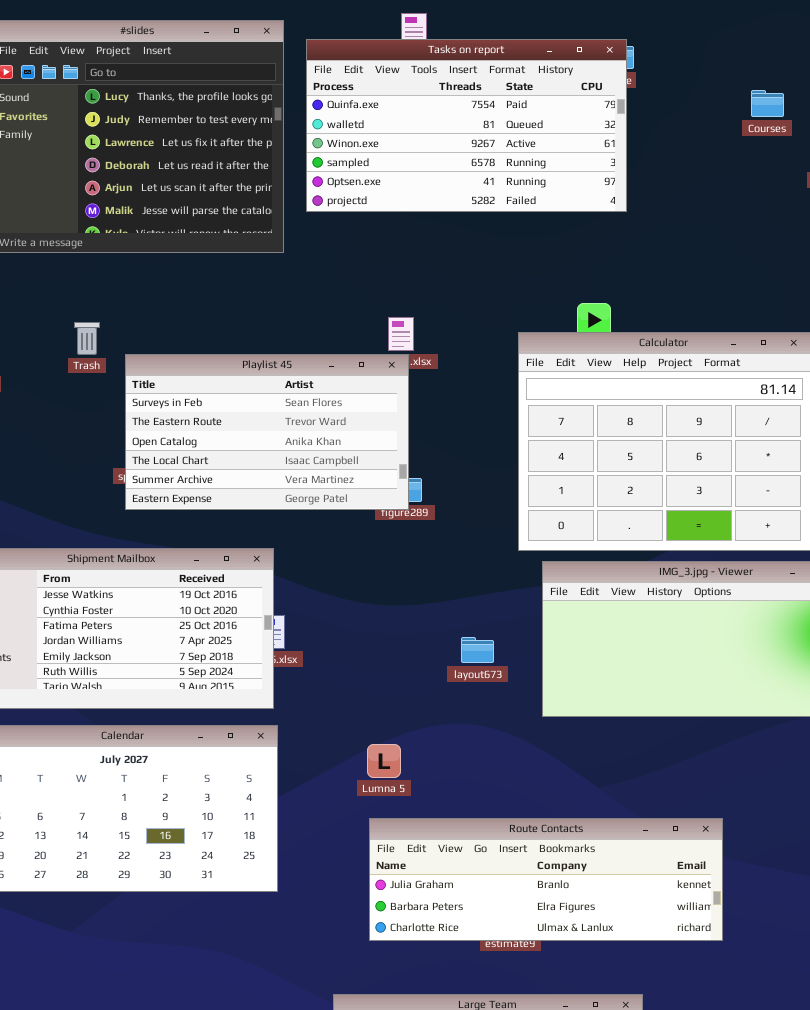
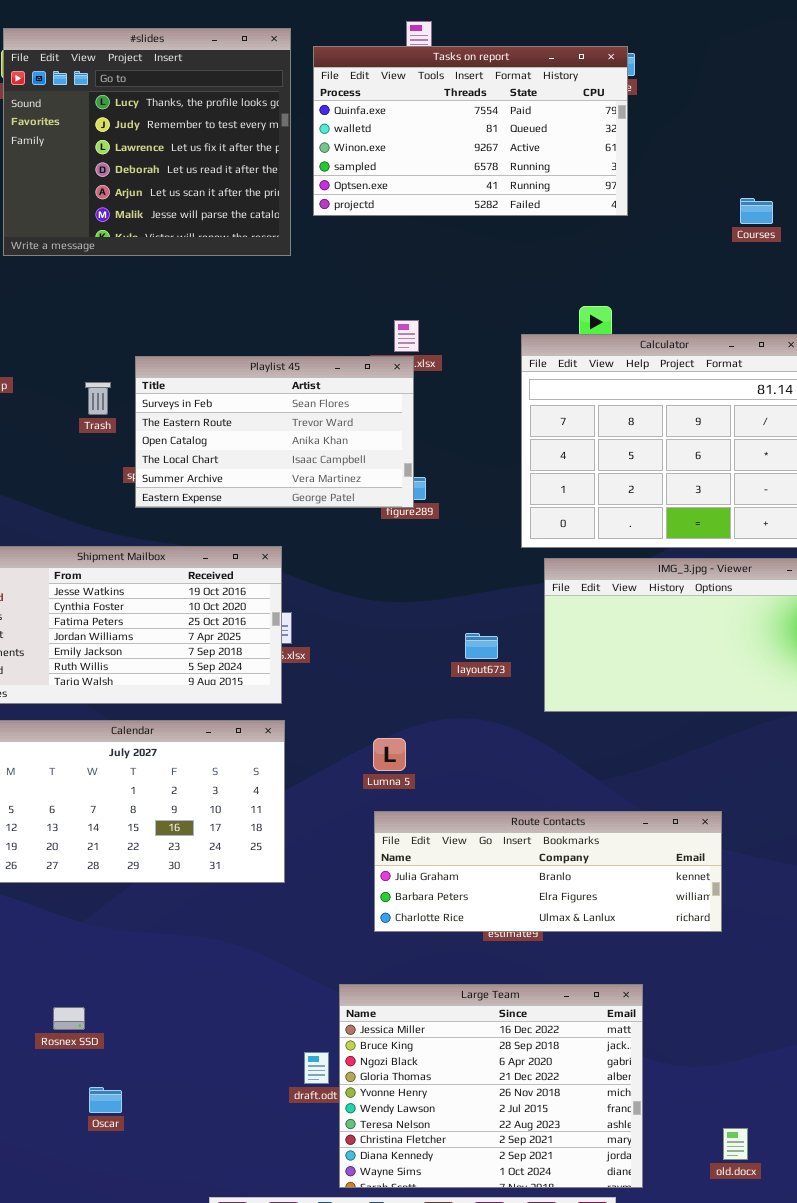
Courses: [751,90,784,117] -> [740,198,773,224], moved
Trash: [74,322,100,355] -> [85,382,111,415], moved

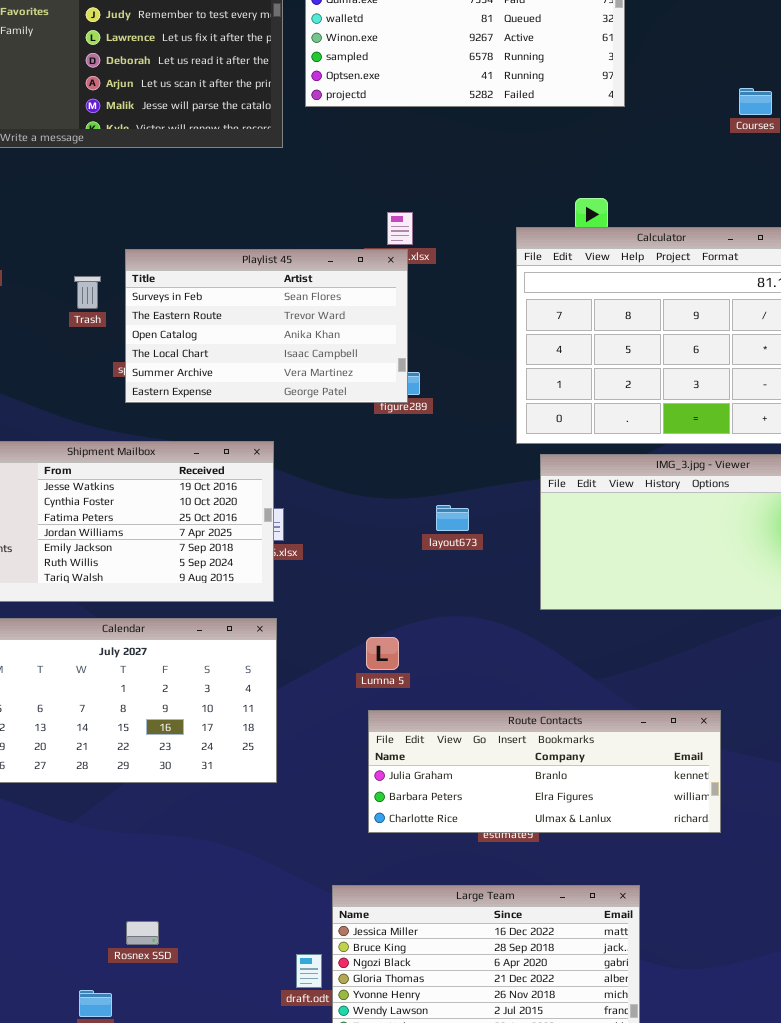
layout673: [465,633,498,659] -> [436,505,469,531], moved
Rosnex SSD: [53,1007,85,1030] -> [126,921,159,945], moved

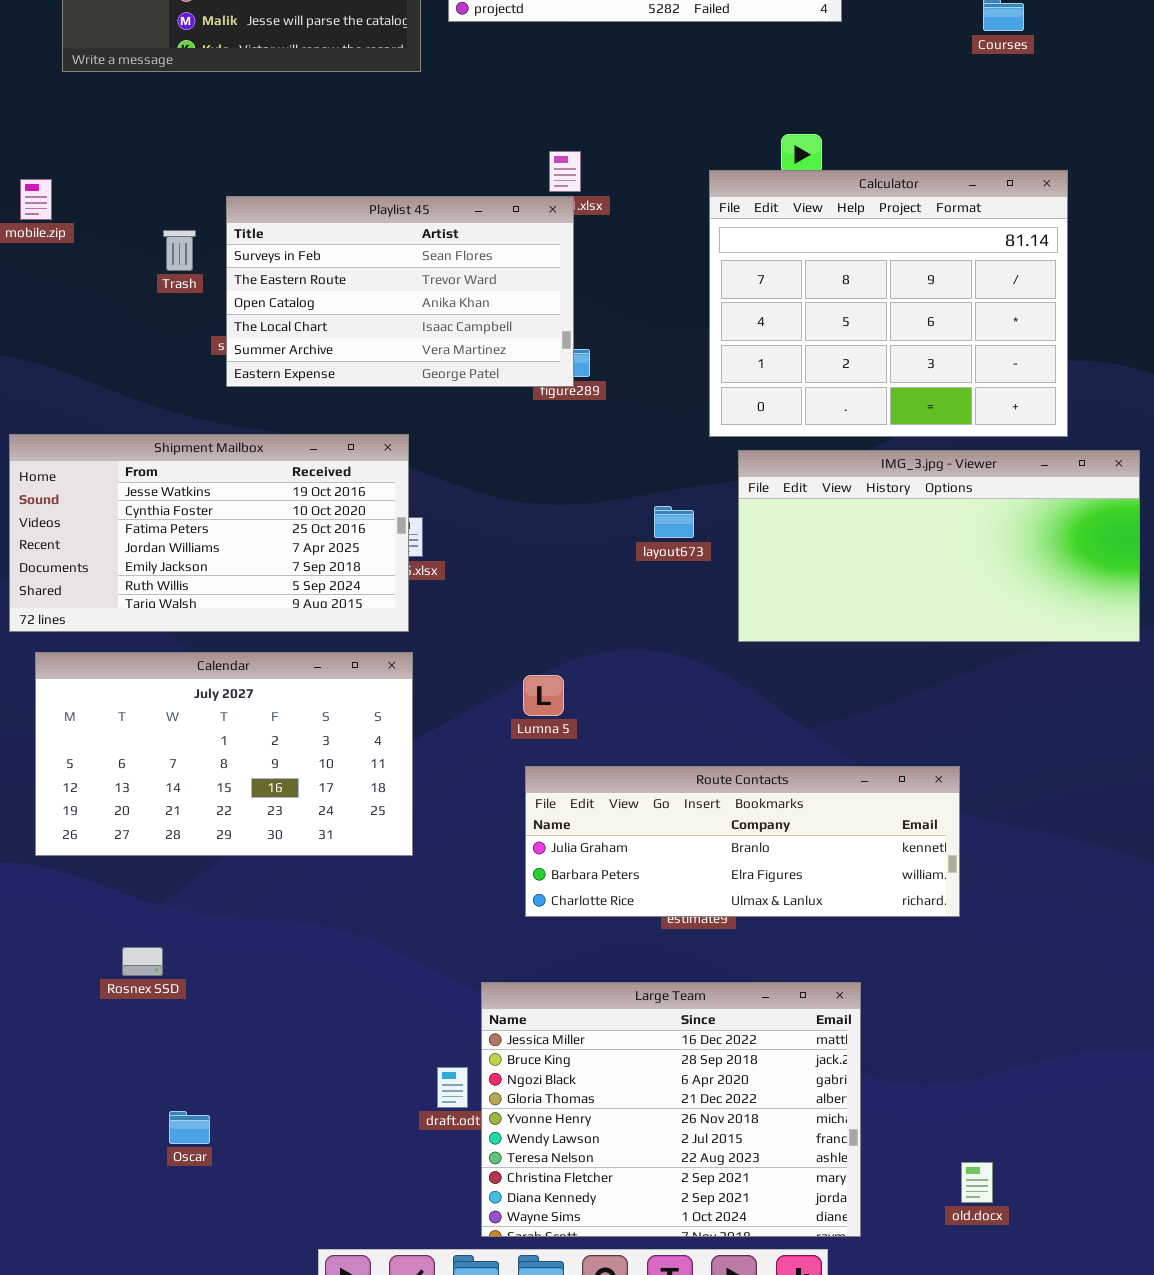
layout673: [436,505,469,531] -> [654,506,694,538], moved
Rosnex SSD: [126,921,159,945] -> [122,947,163,976], moved

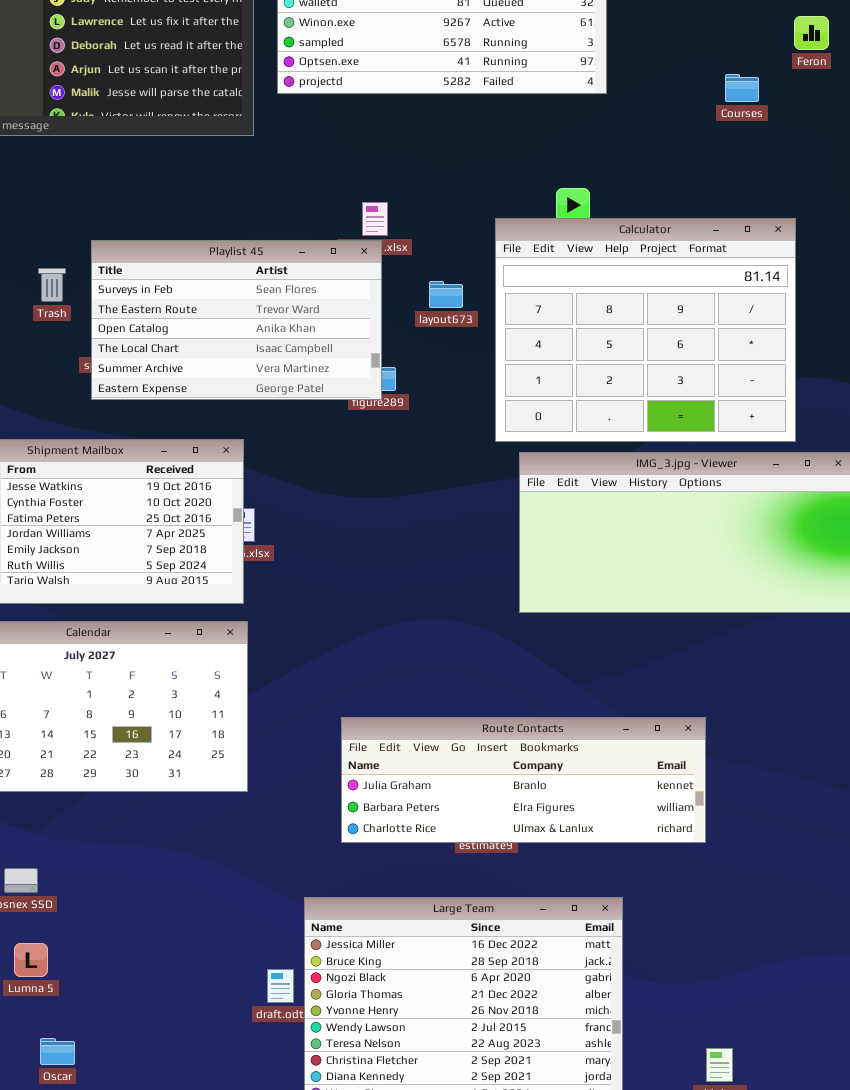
layout673: [654,506,694,538] -> [429,281,463,308], moved
Lumna 5: [523,675,564,716] -> [14,943,48,977], moved
Oscar: [169,1111,210,1144] -> [40,1038,75,1065], moved

